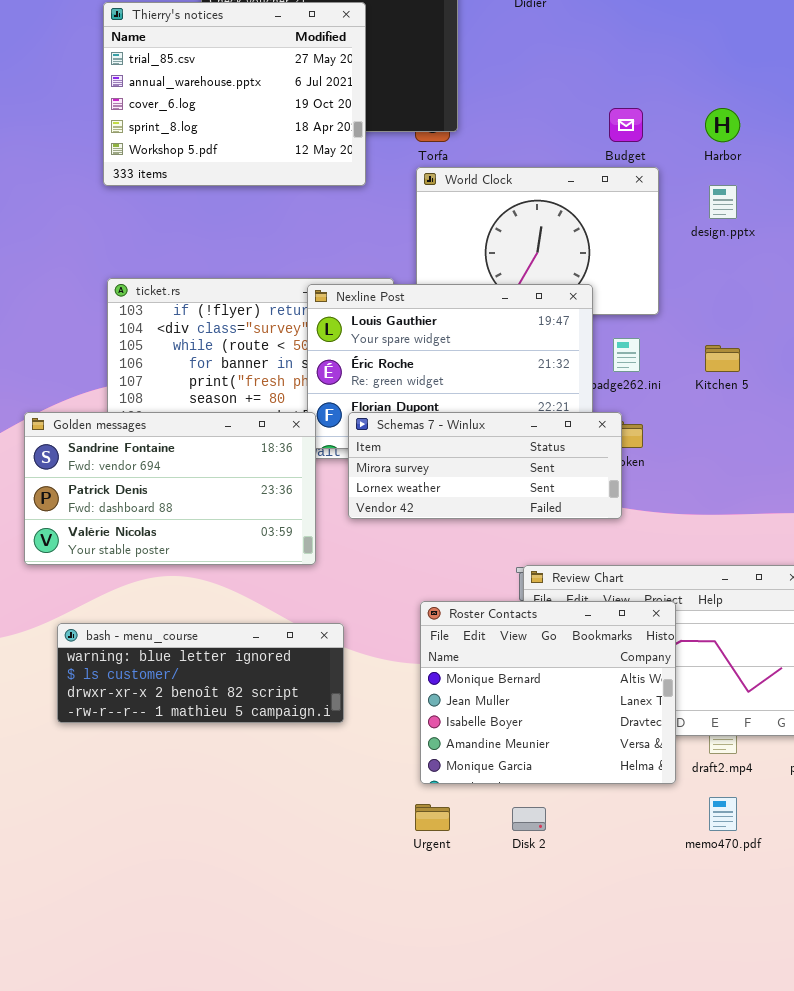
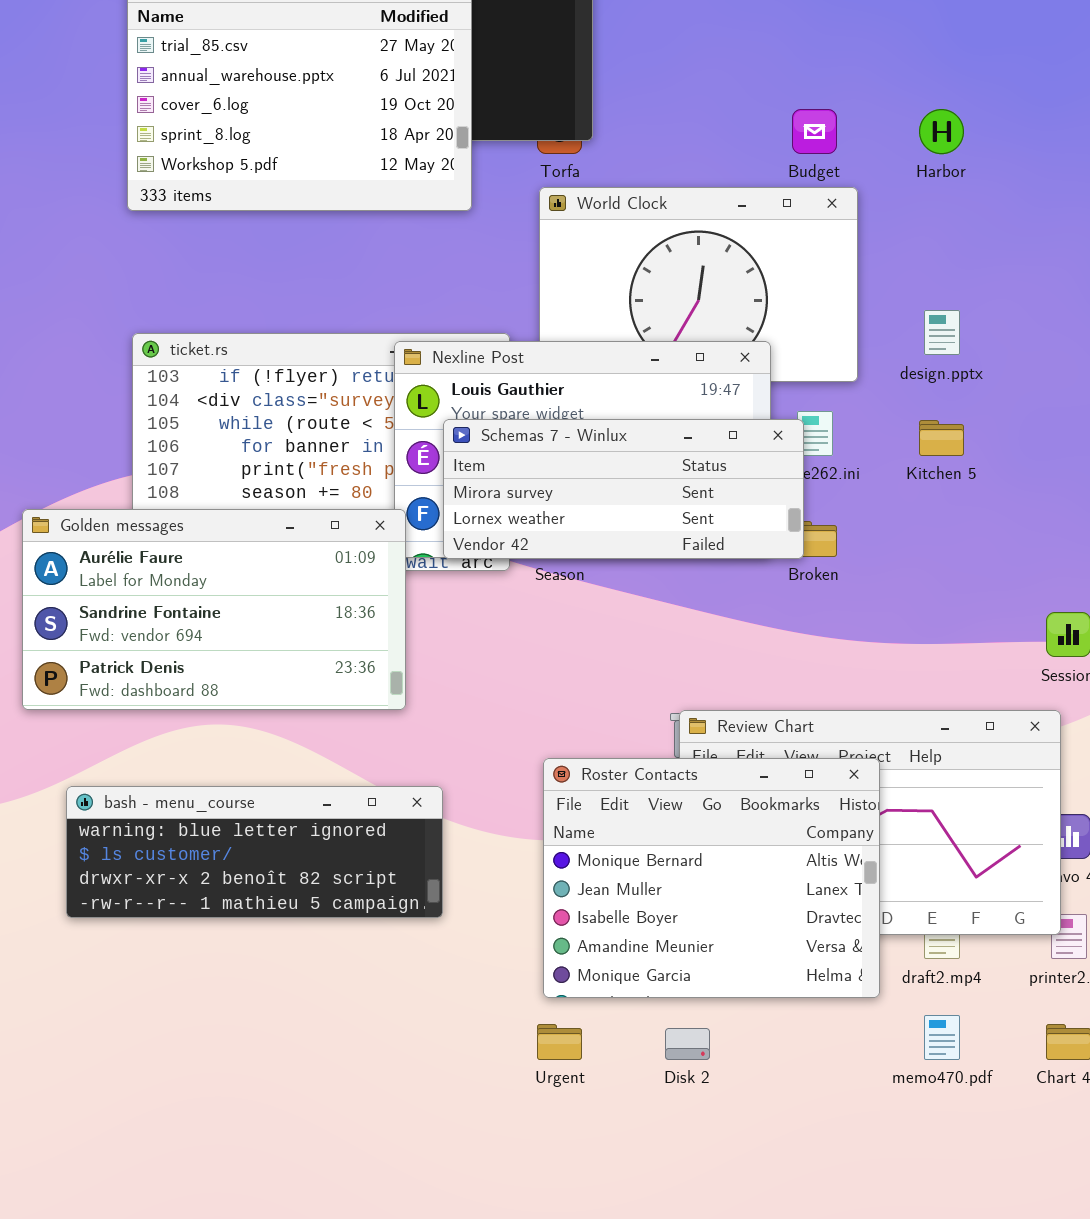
design.pptx: [709,185,737,219] -> [924,310,960,355], moved
Golden messages: [24,412,316,565] -> [22,509,406,710], scrolled up 1 row
Schemas 7 - Winlux: [348,412,622,519] -> [443,419,804,559], moved

